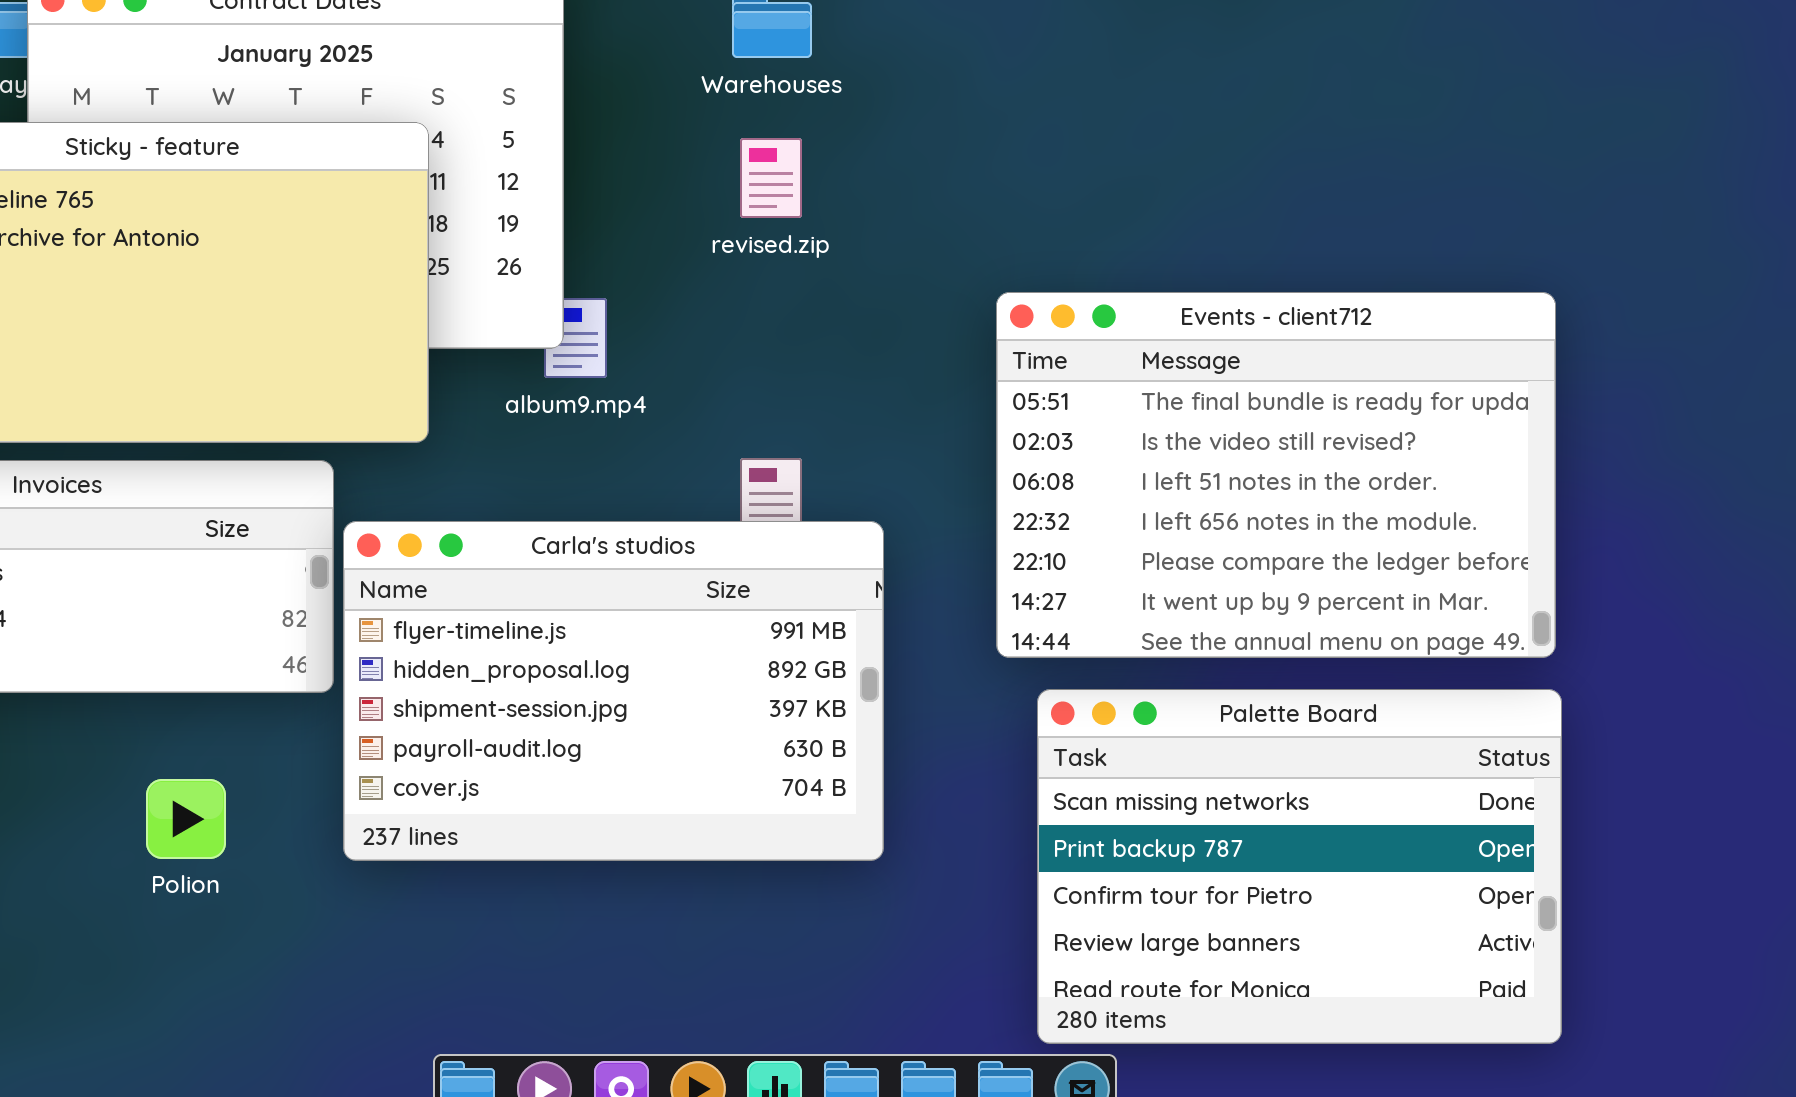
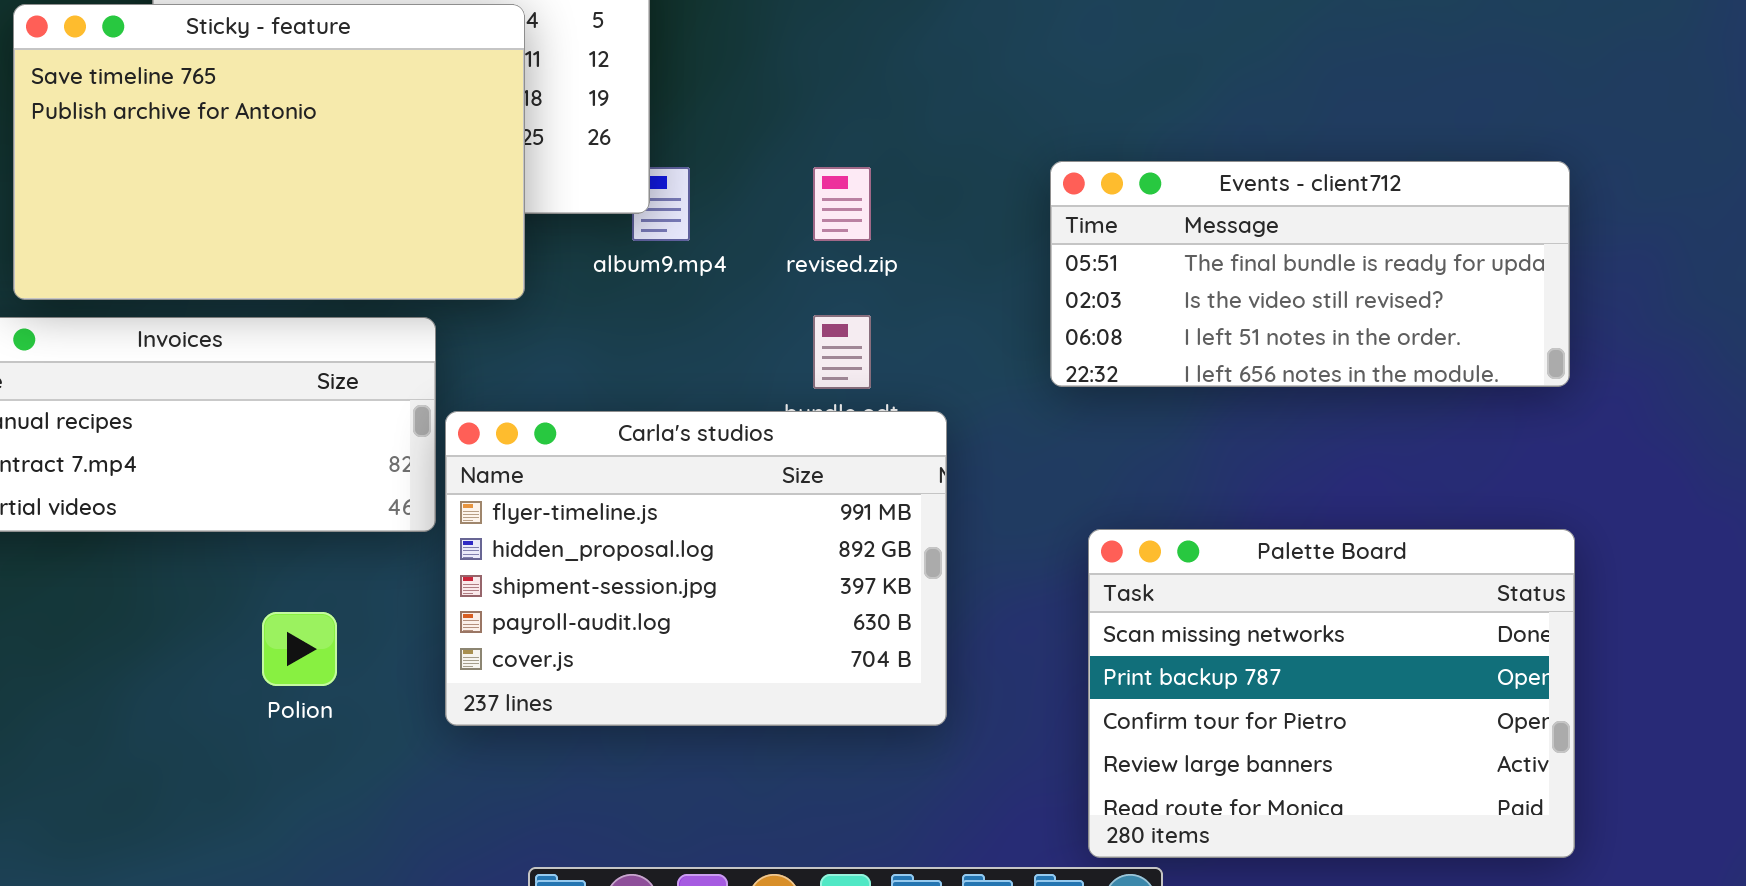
revised.zip: [740,138,802,218] -> [813,167,871,241], moved
Events - client712: [996,292,1556,658] -> [1050,161,1570,387], resized
Carla's studios: [343,521,884,861] -> [445,411,947,726], moved

